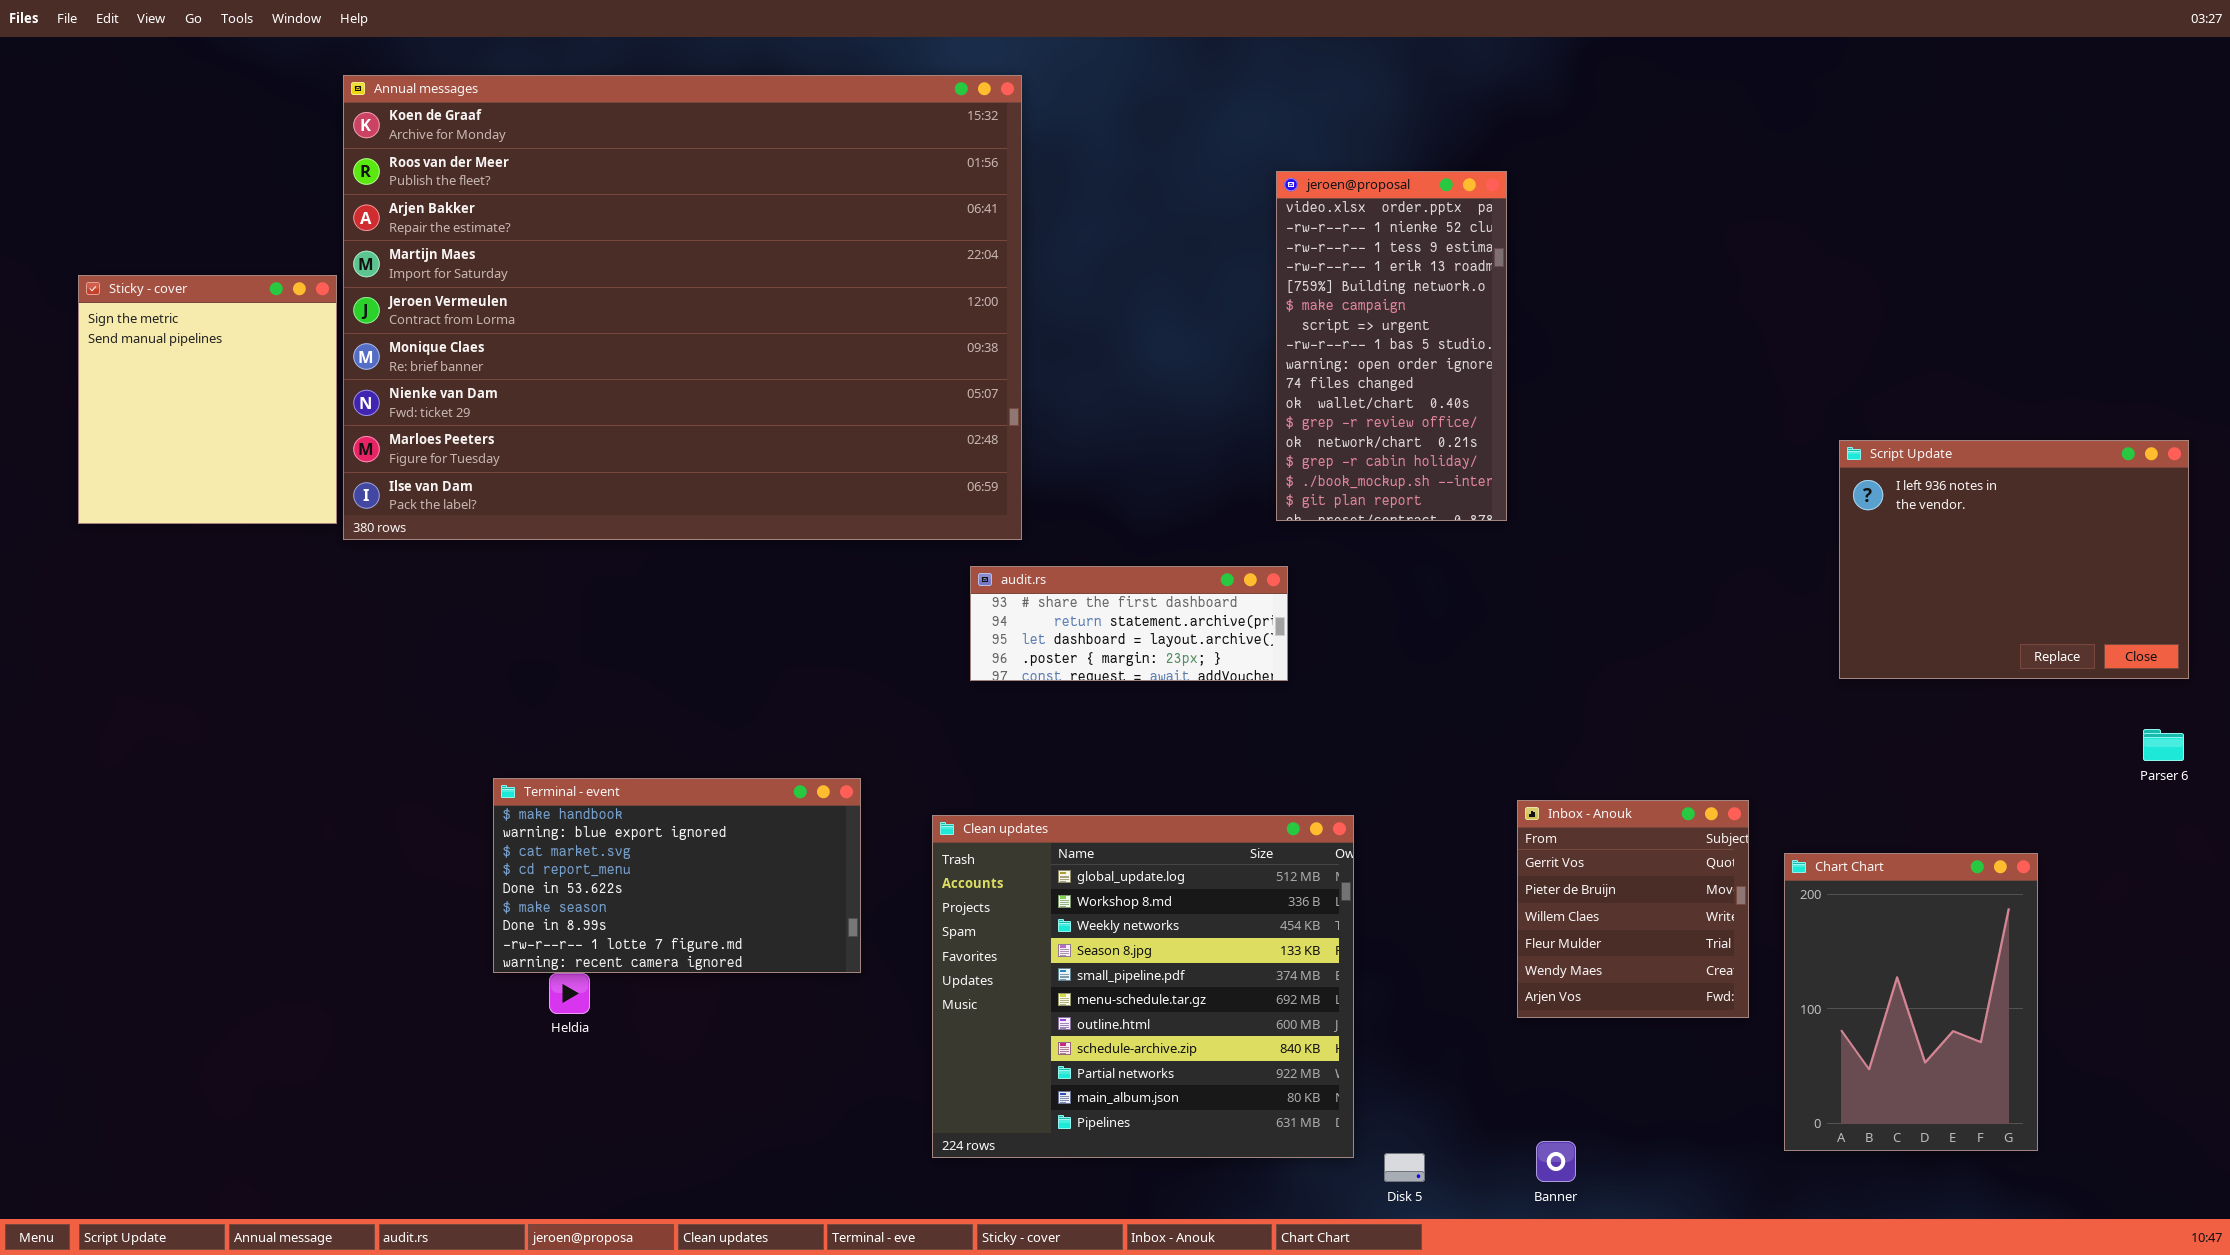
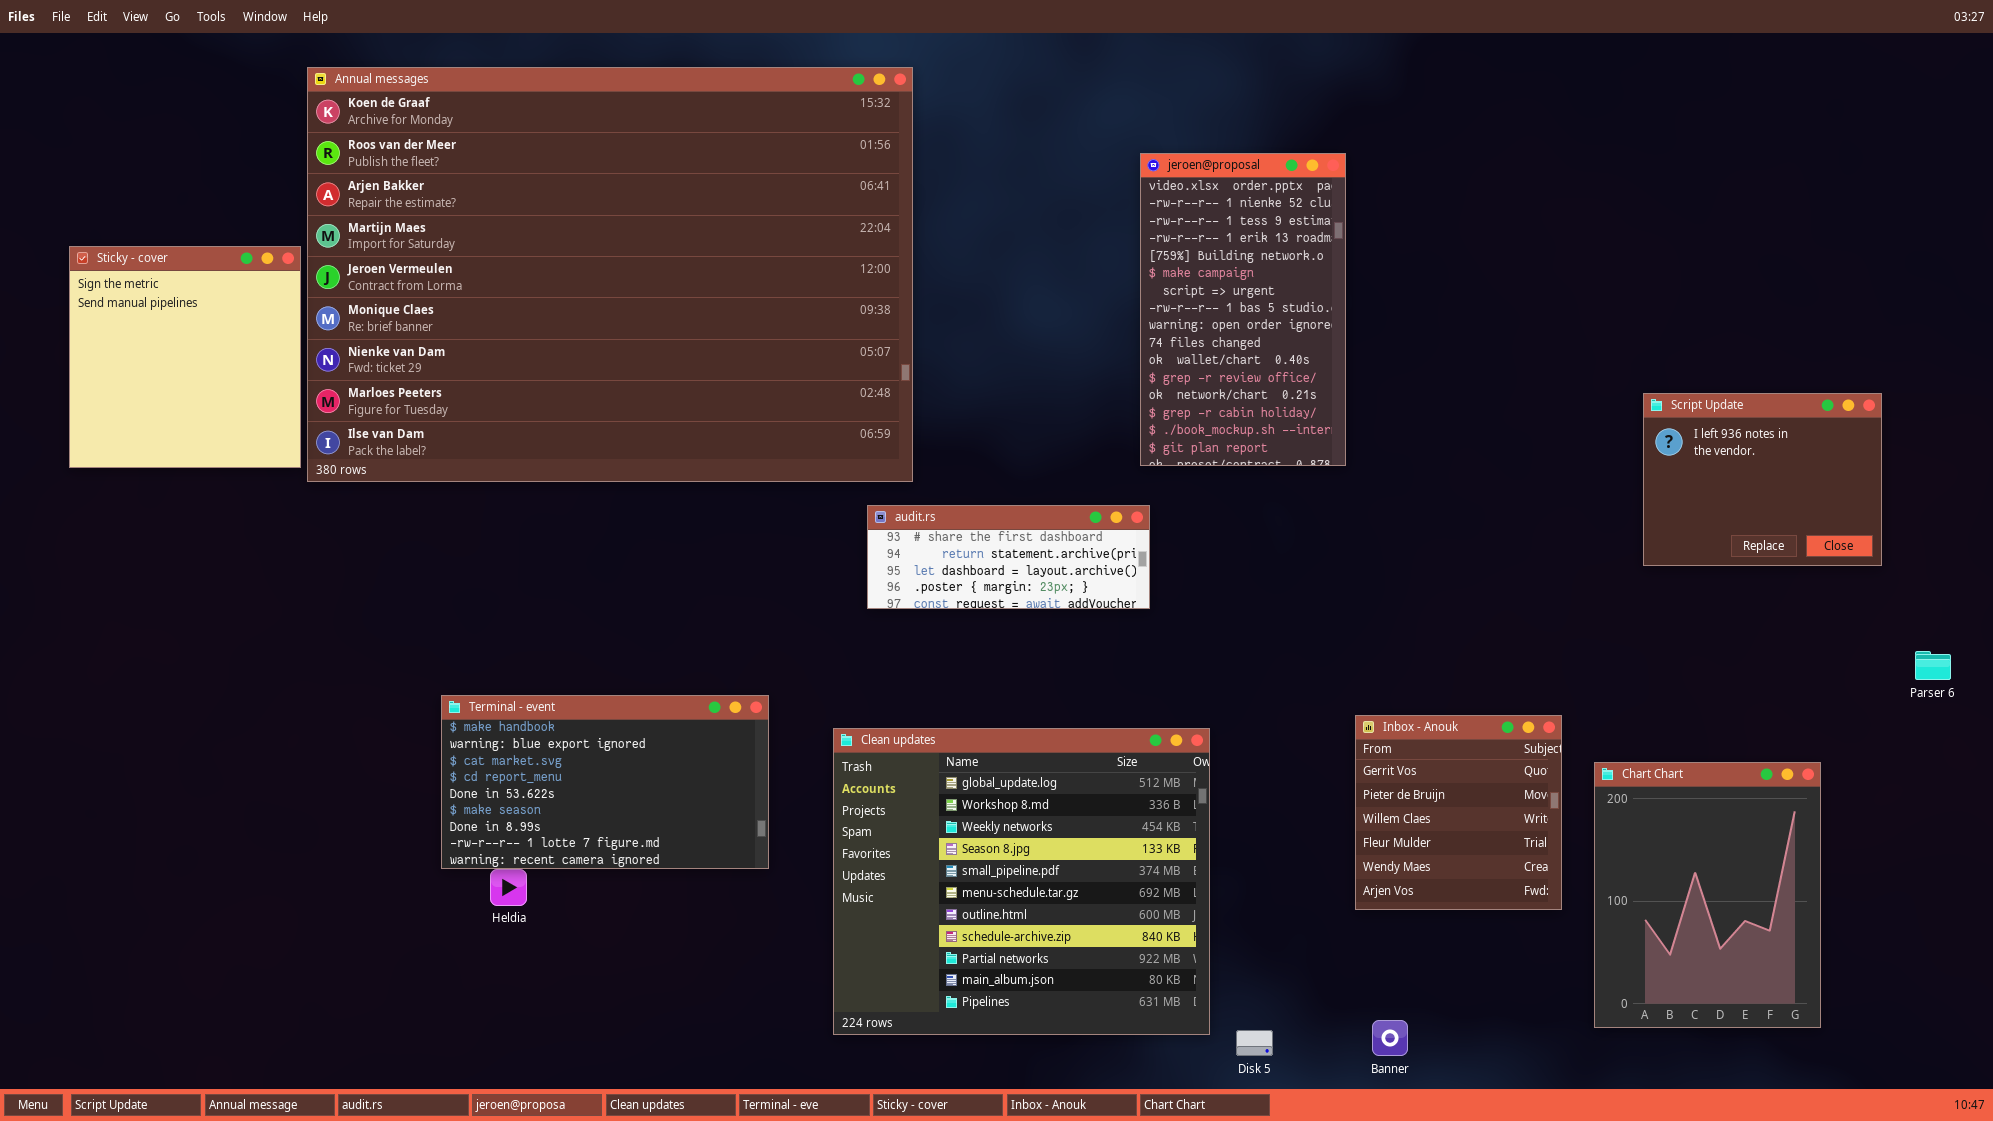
Script Update: [1839,440,2189,679] -> [1643,393,1882,566], resized

